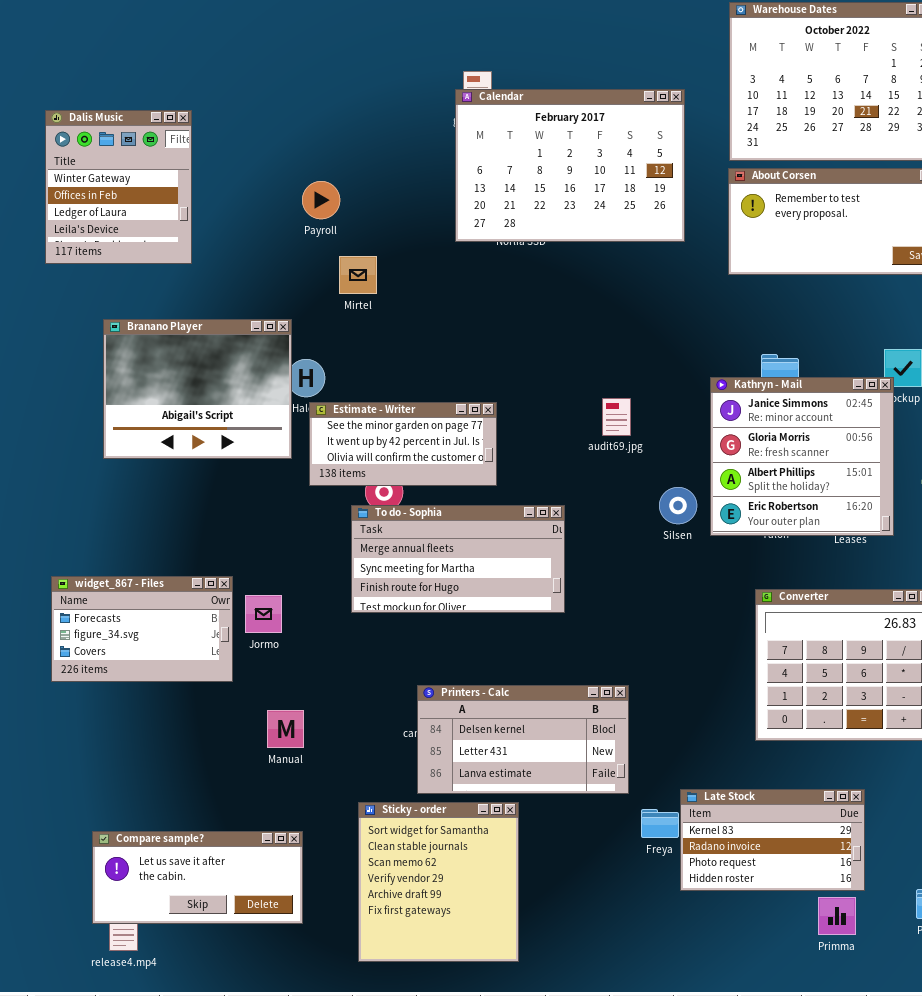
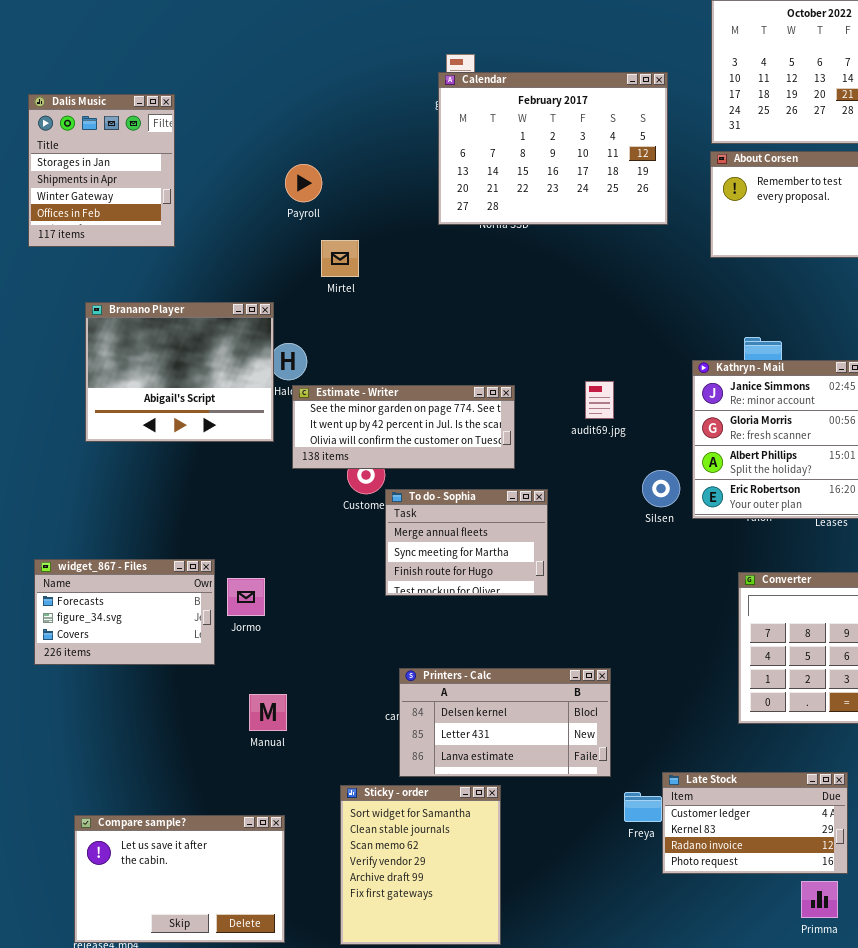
Dalis Music: [45,110,192,264] -> [28,94,175,247], scrolled up 2 rows
Estimate - Writer: [309,402,497,486] -> [292,385,515,469], resized
To do - Sophia: [351,505,565,613] -> [385,489,548,596], resized
Late Stock: [680,789,865,891] -> [662,772,848,874], scrolled up 1 row
Compare sample?: [92,831,303,924] -> [74,815,285,943], resized

